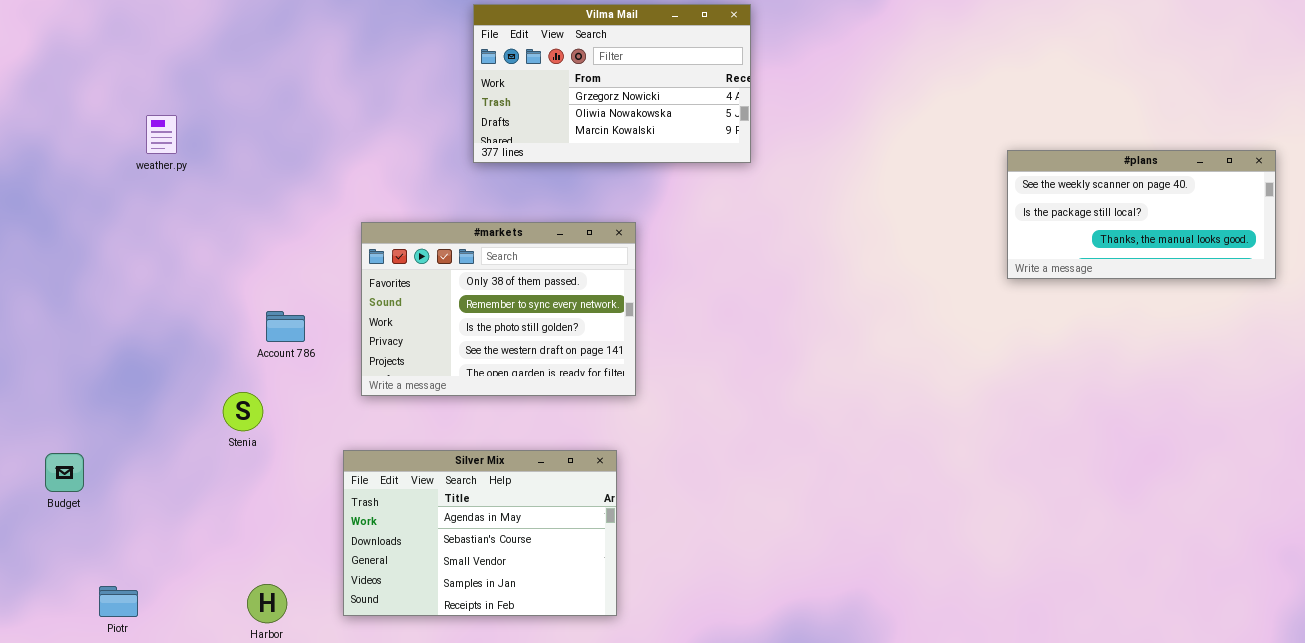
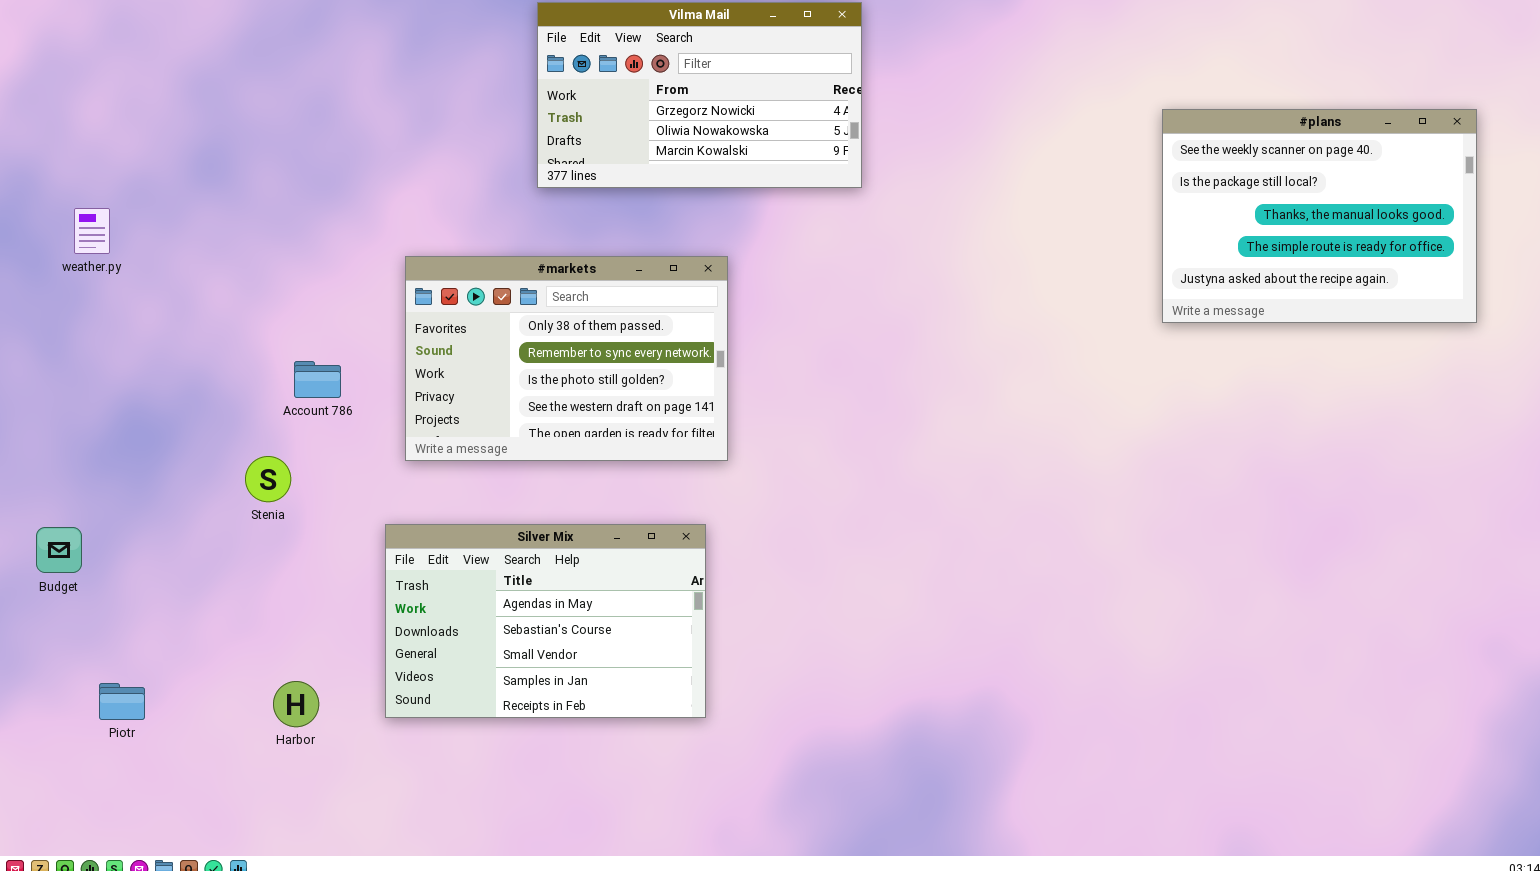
weather.py: [146,115,177,154] -> [74,208,110,254], moved
#plans: [1007,150,1276,279] -> [1162,109,1477,323], resized

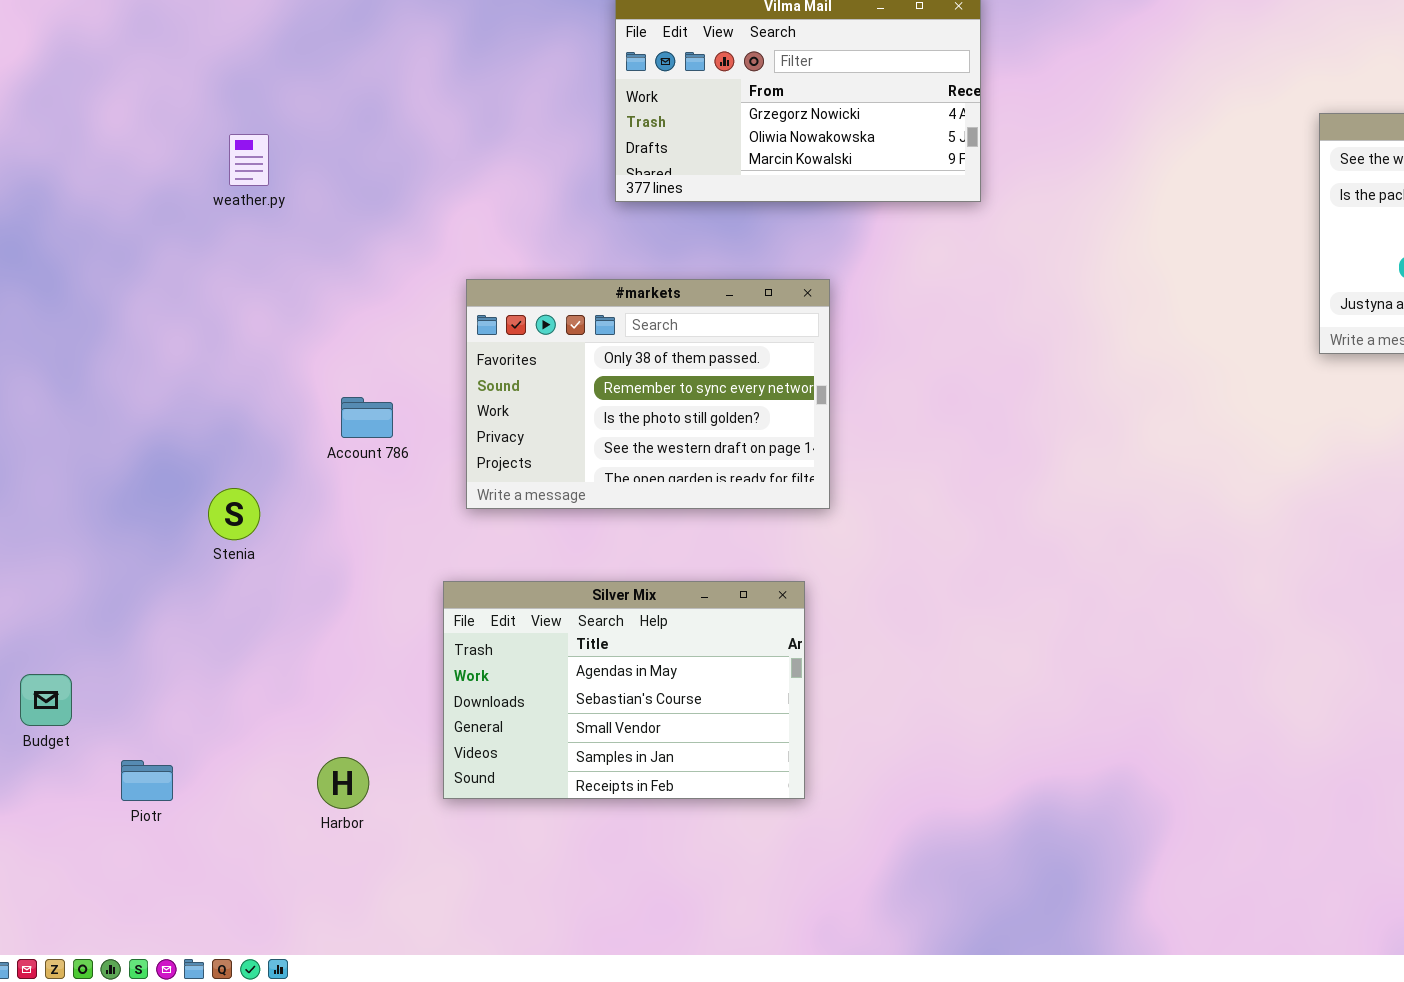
weather.py: [74,208,110,254] -> [229,134,269,186], moved
Stenia: [245,456,291,502] -> [208,488,260,540], moved
Budget: [36,527,82,573] -> [20,674,72,726], moved

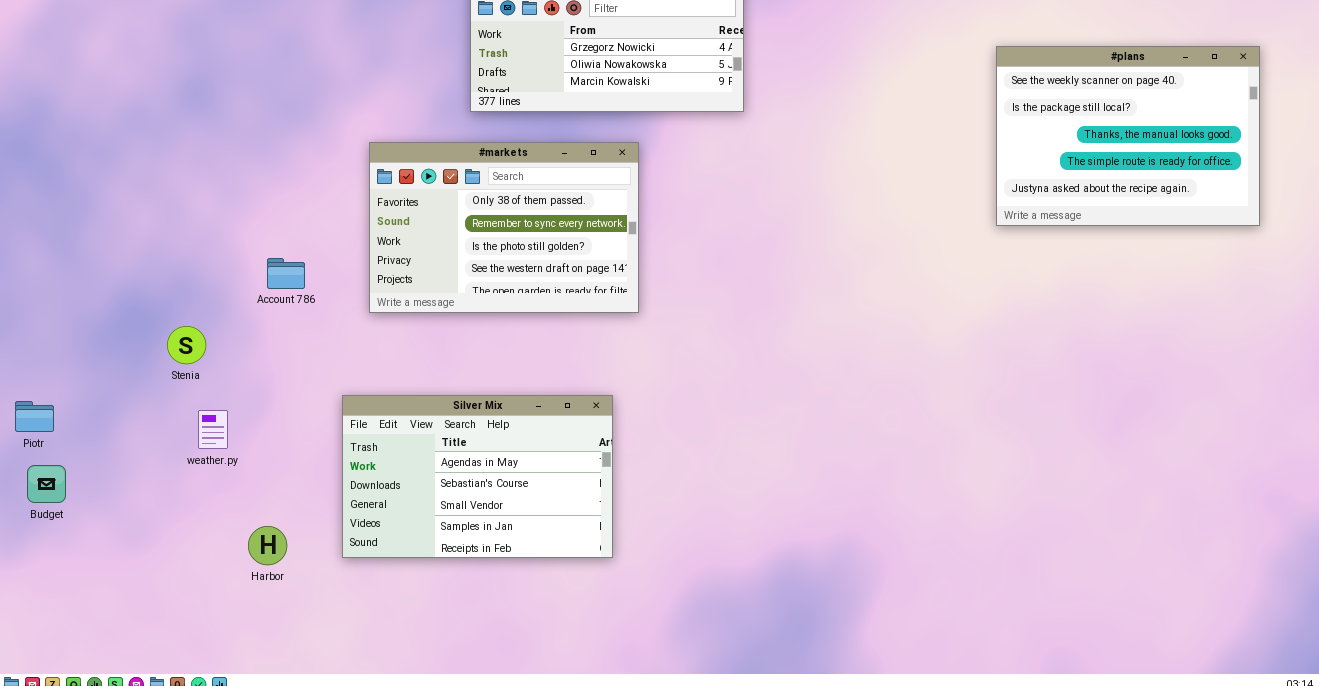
weather.py: [229,134,269,186] -> [198,410,228,449], moved
#markets: [466,279,830,509] -> [369,142,639,313], moved
Piotr: [121,760,173,801] -> [15,401,54,432], moved

